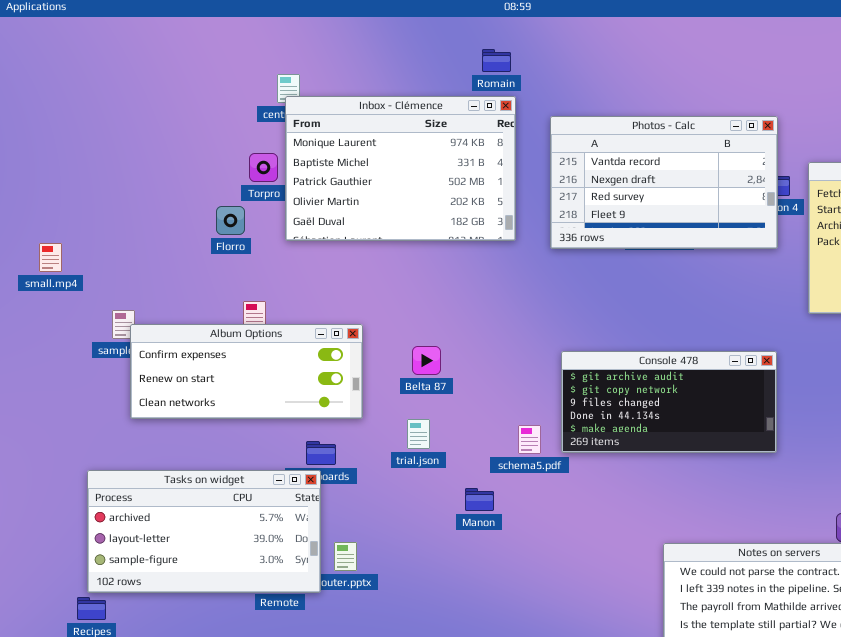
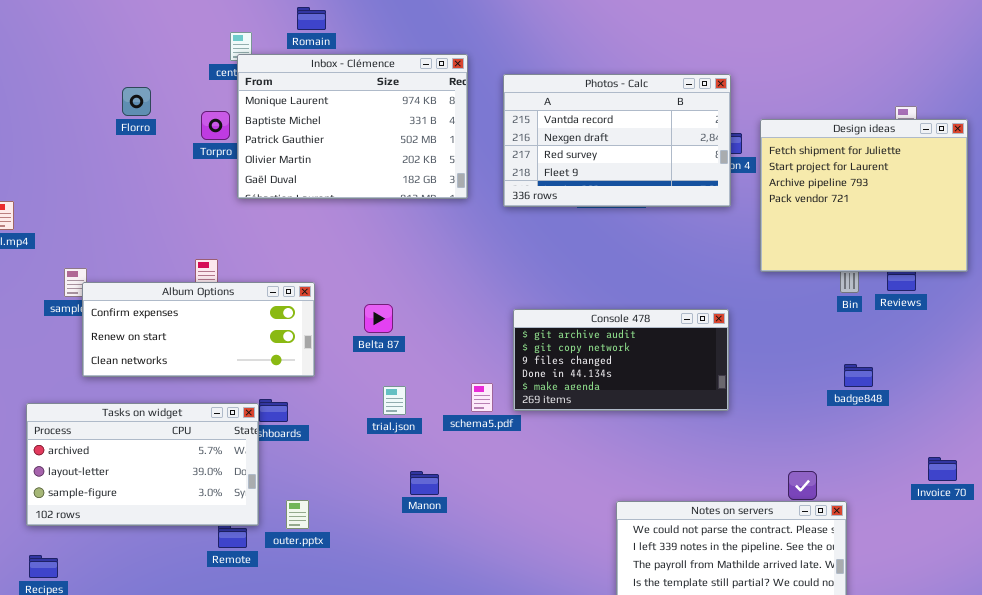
Romain: [482,49,511,72] -> [297,7,326,30], moved
Florro: [216,206,245,235] -> [122,87,151,116], moved
trial.json: [407,419,430,449] -> [383,386,406,415], moved
Tasks on widget: [87,470,321,593] -> [26,403,259,526], moved
Manon: [465,488,494,511] -> [410,471,439,495], moved

